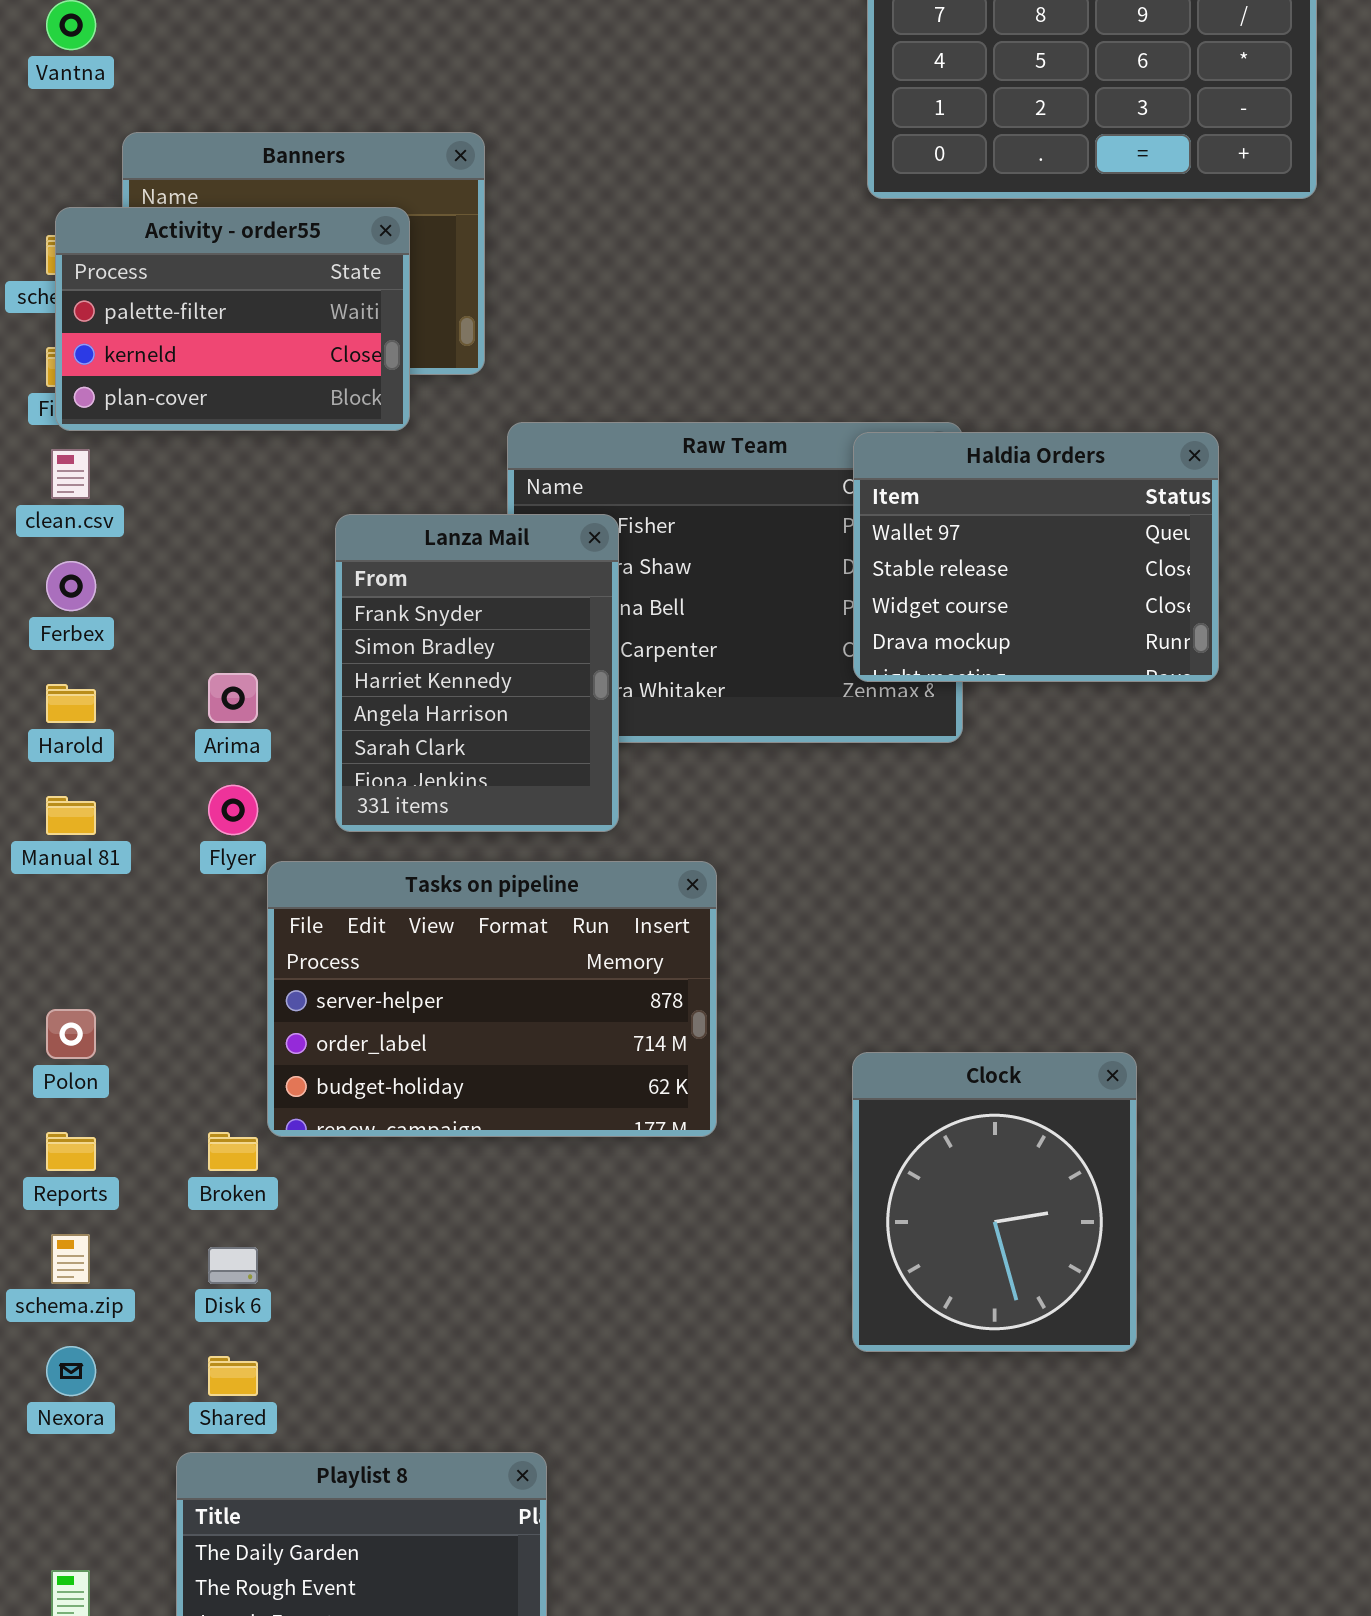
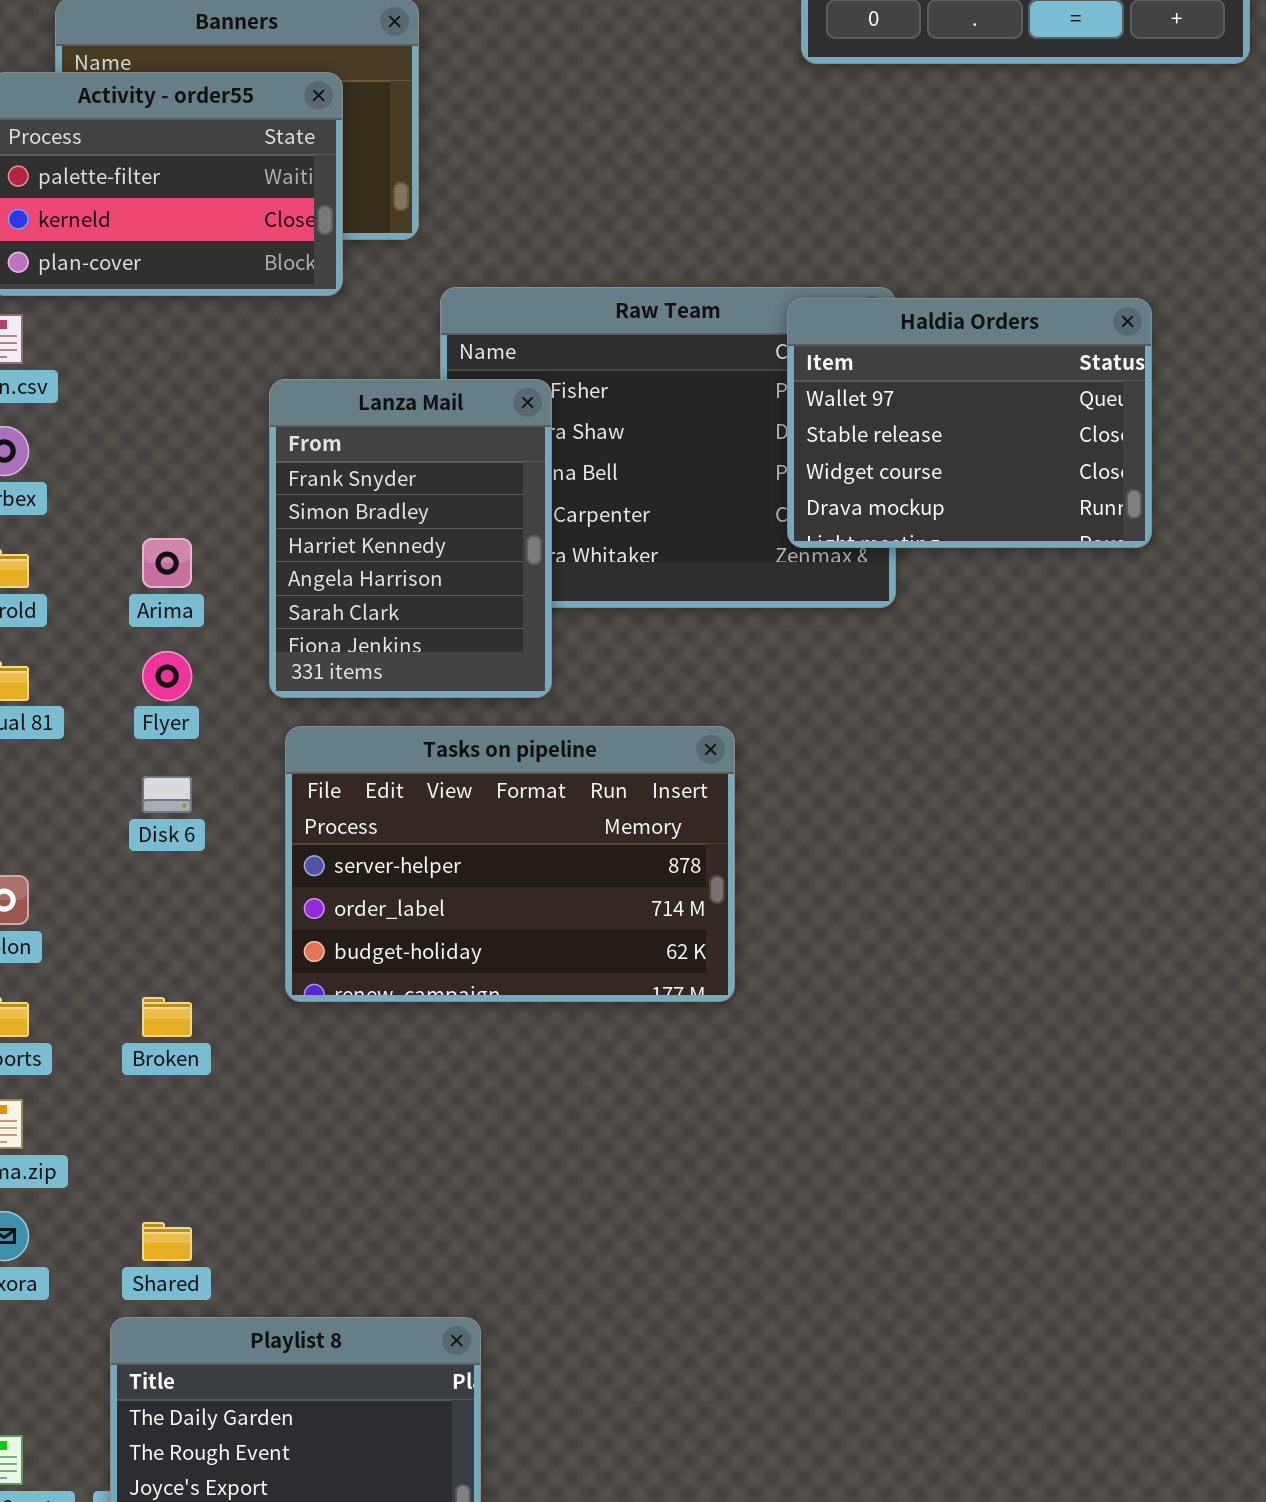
Tasks on pipeline: [267,861,717,1137] -> [285,726,735,1002], moved
Clock: [852,1052,1137,1352] -> none, closed
Disk 6: [208,1247,258,1284] -> [142,776,192,813], moved

